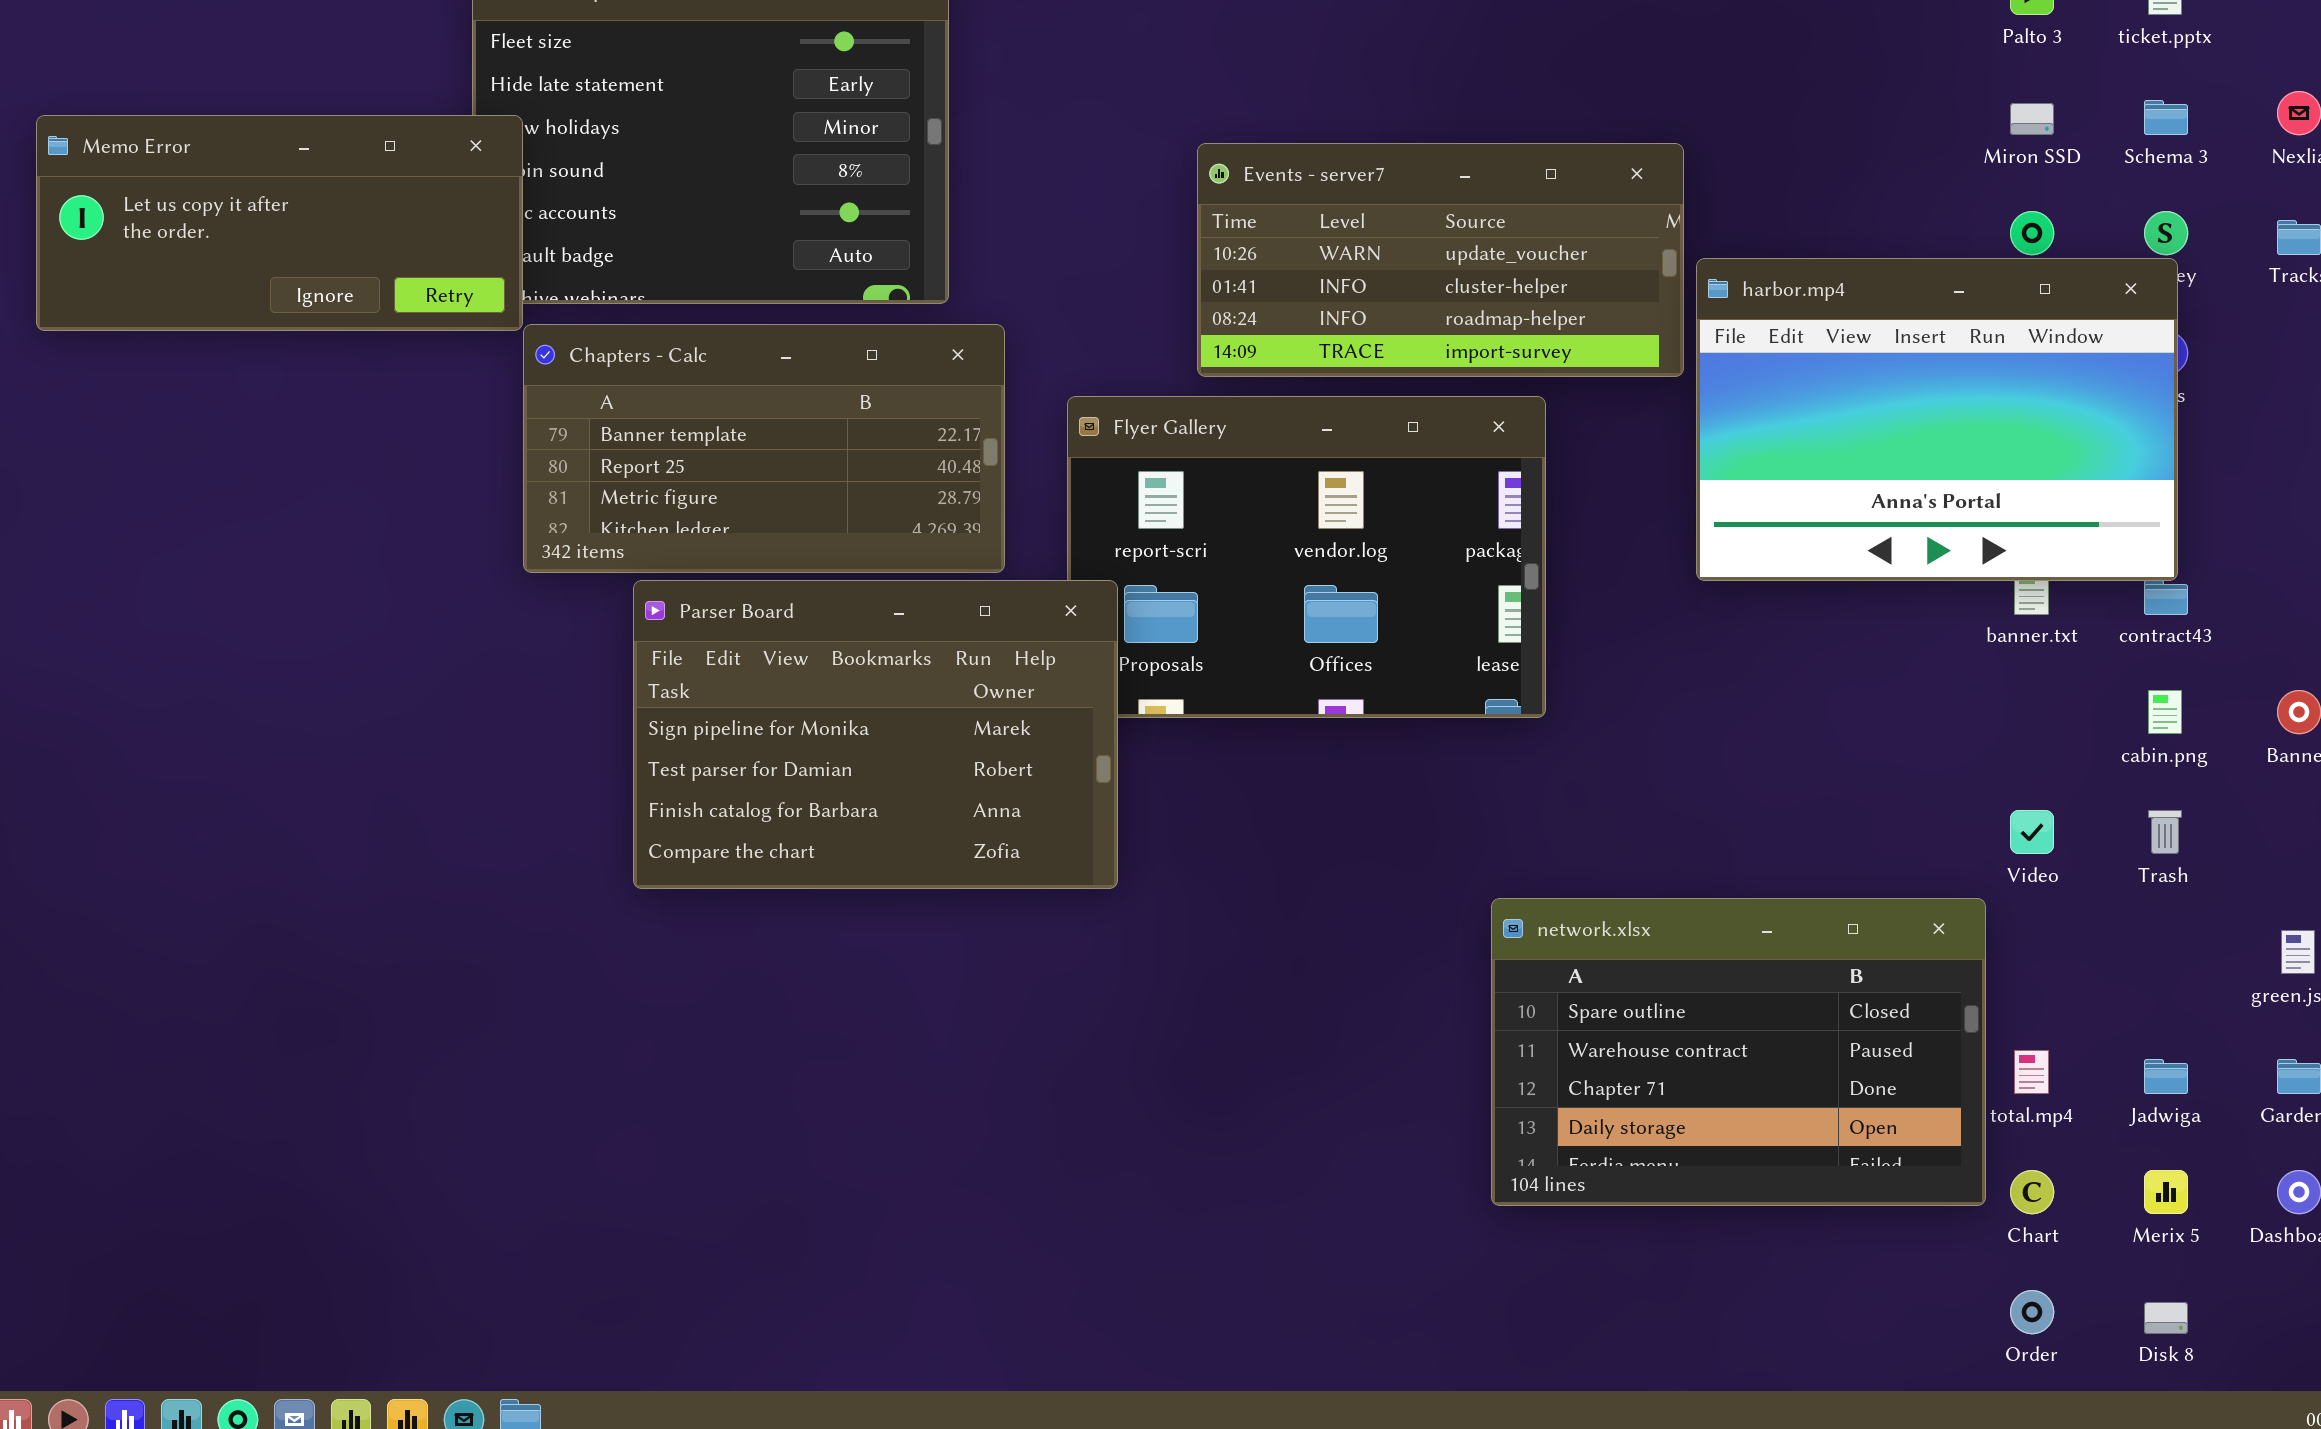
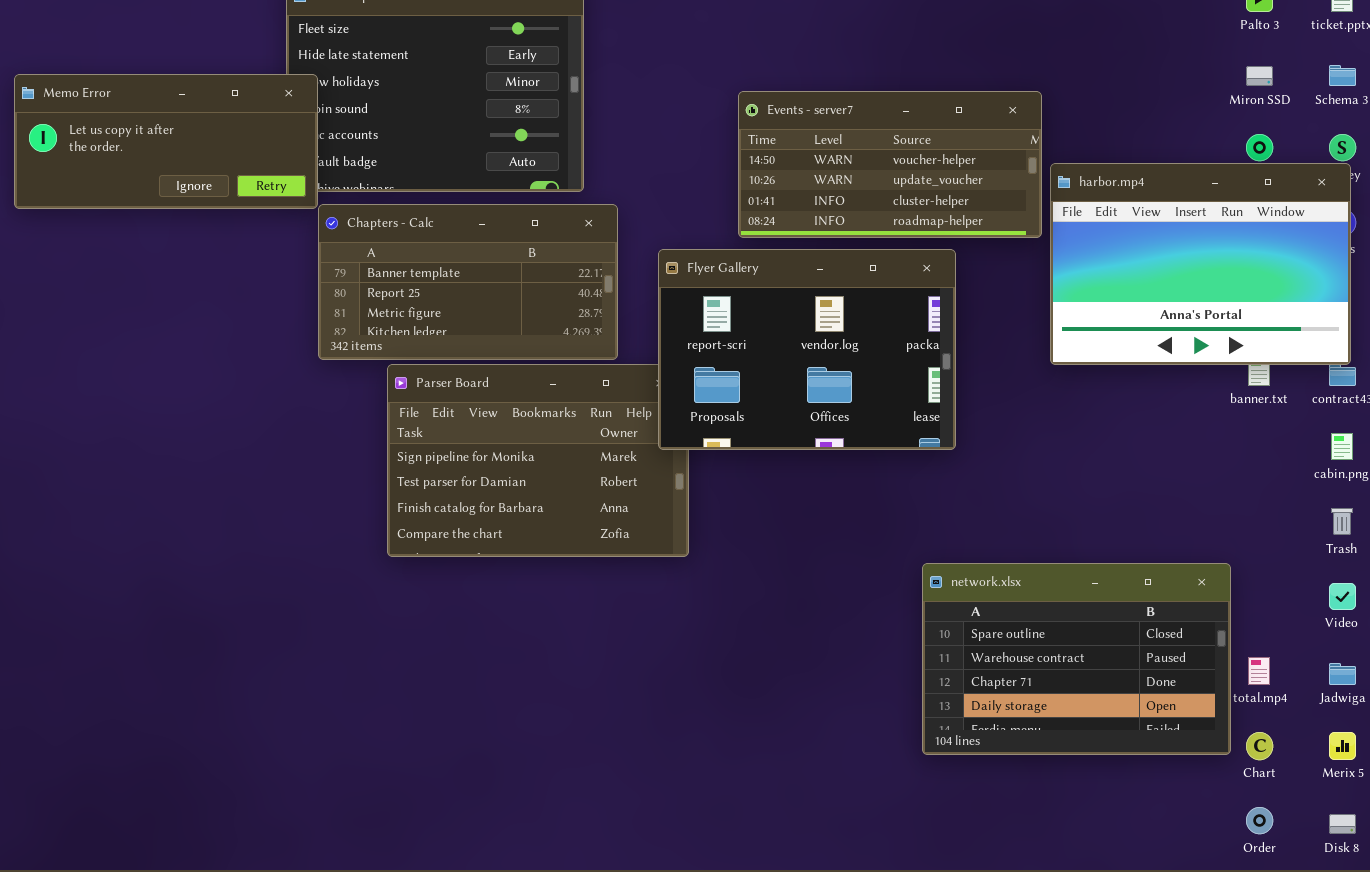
Events - server7: [1197,143,1684,377] -> [738,91,1042,238], scrolled up 1 row
Flyer Gallery: [1067,396,1546,718] -> [658,249,956,450], raised
Video: [2010,810,2054,854] -> [1329,583,1356,610], moved

